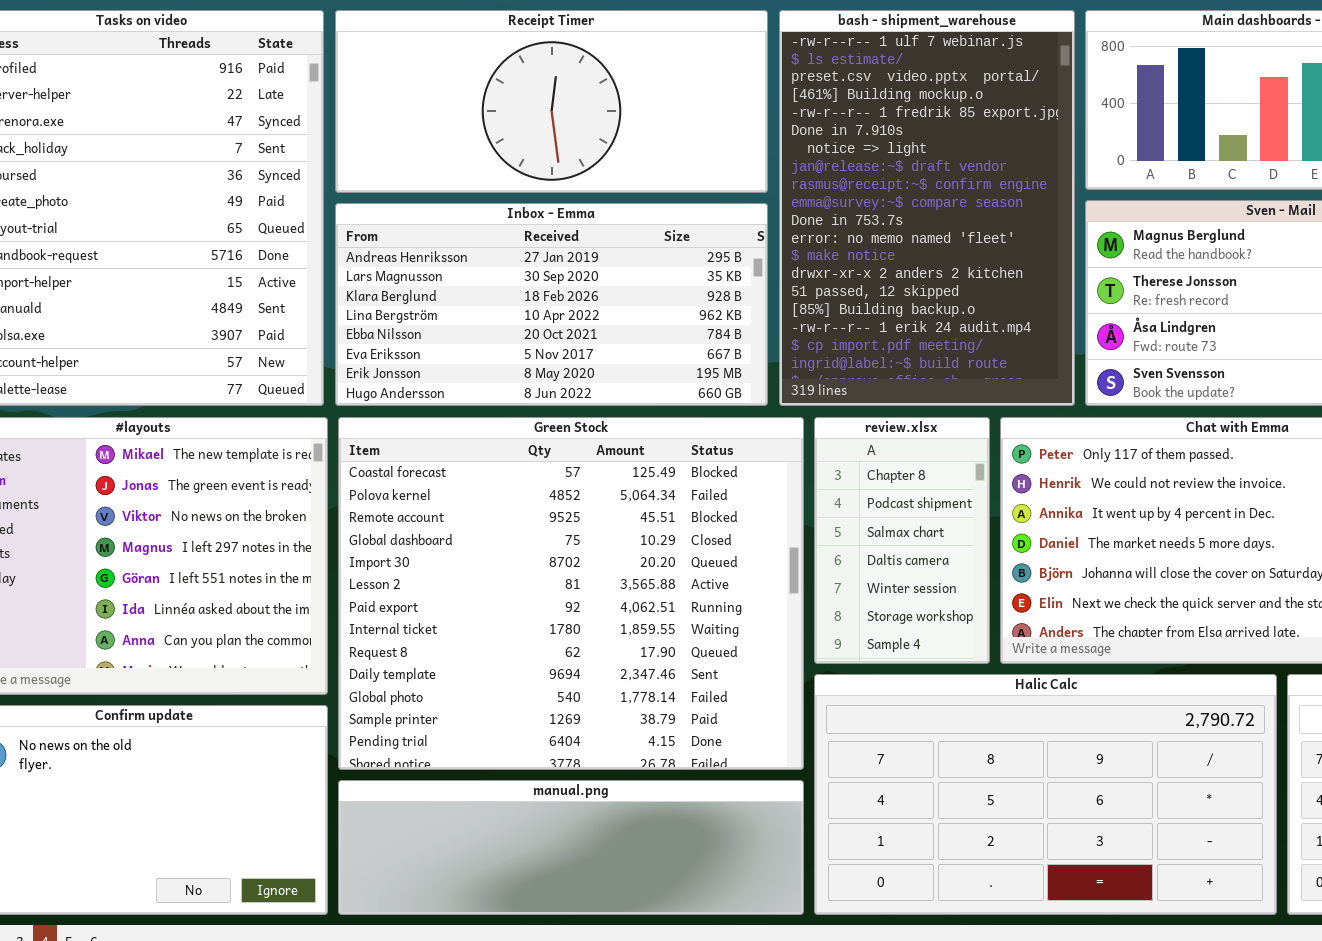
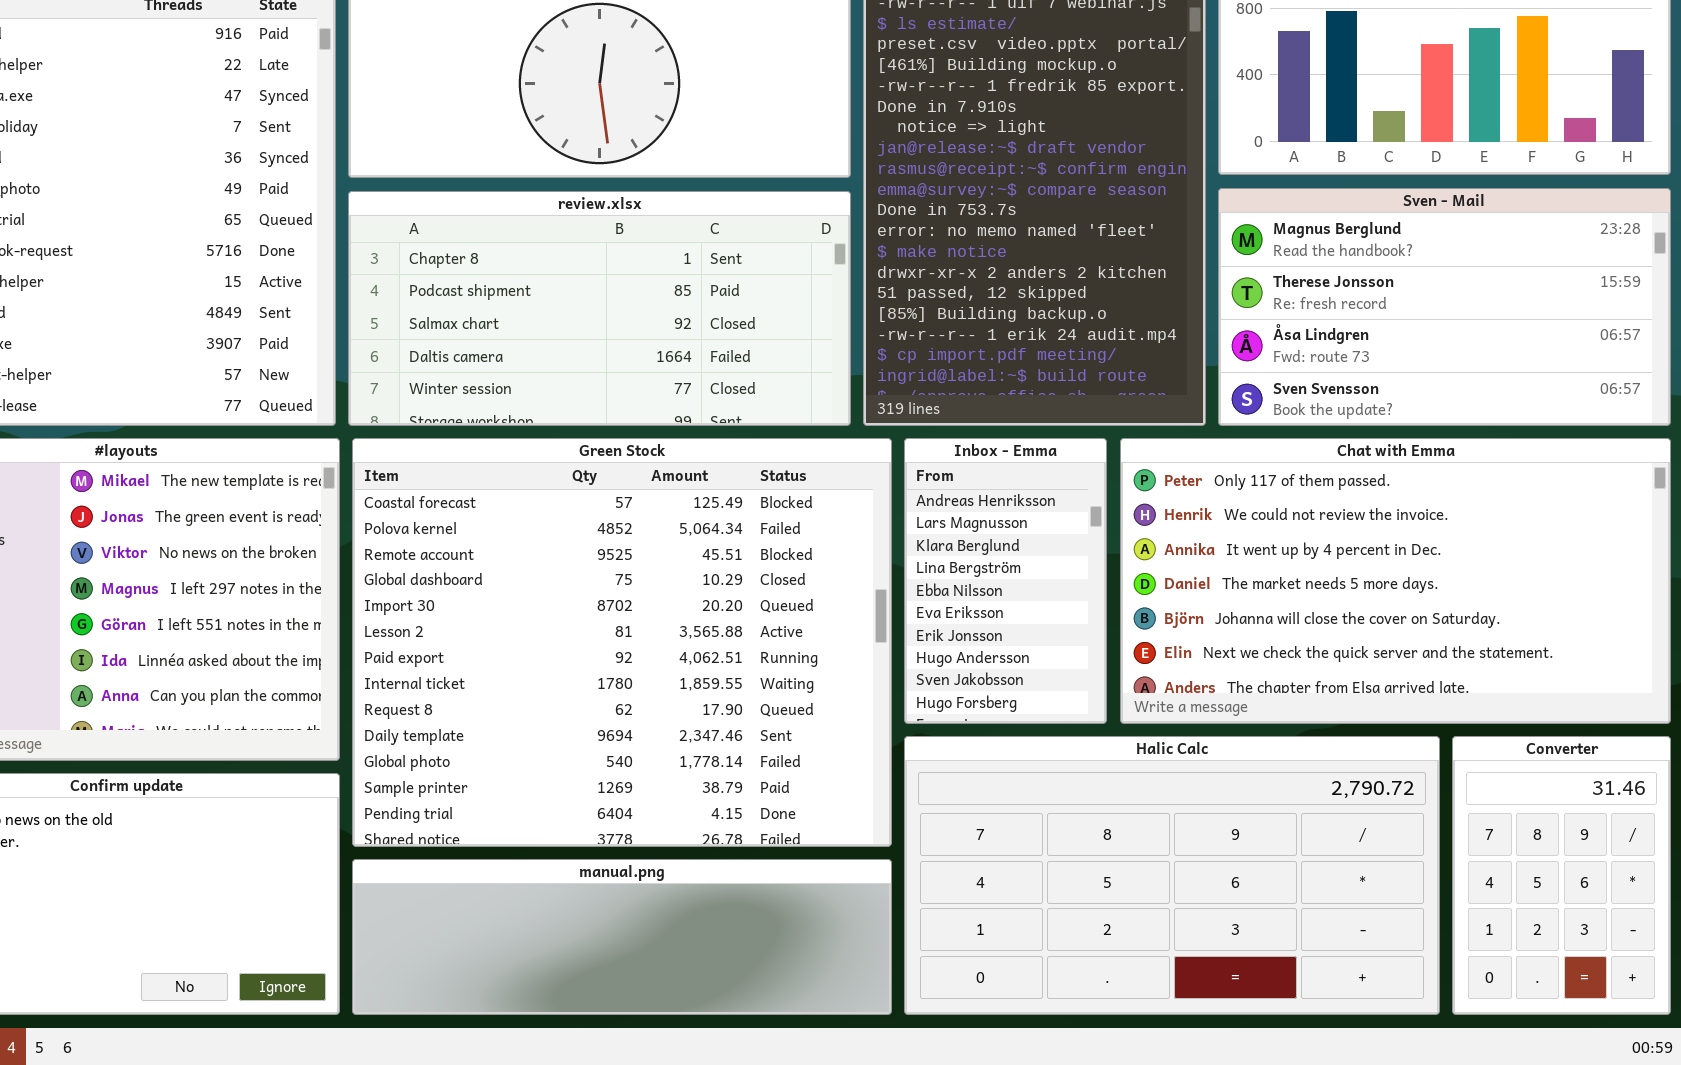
Inbox - Emma: [335,203,768,406] -> [904,438,1107,724], moved, resized
review.xlsx: [814,417,990,664] -> [348,191,851,426], moved, resized

